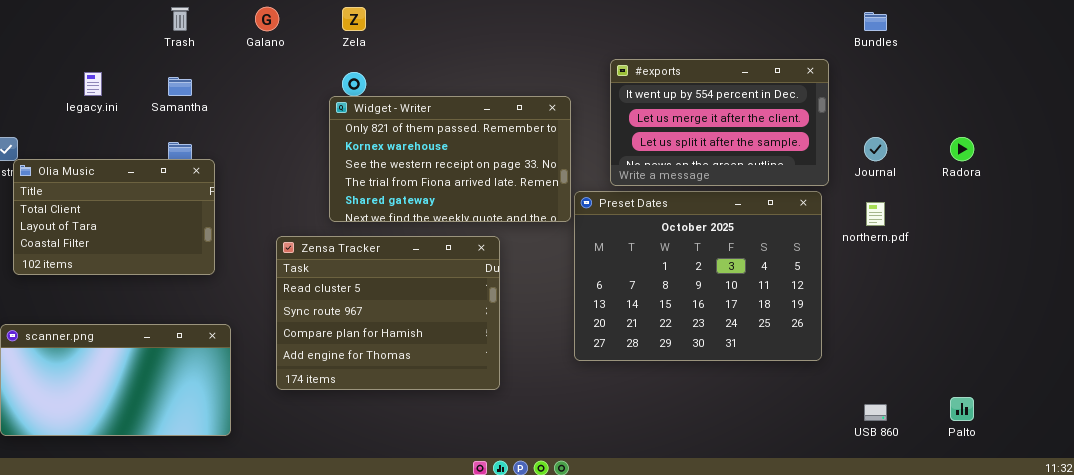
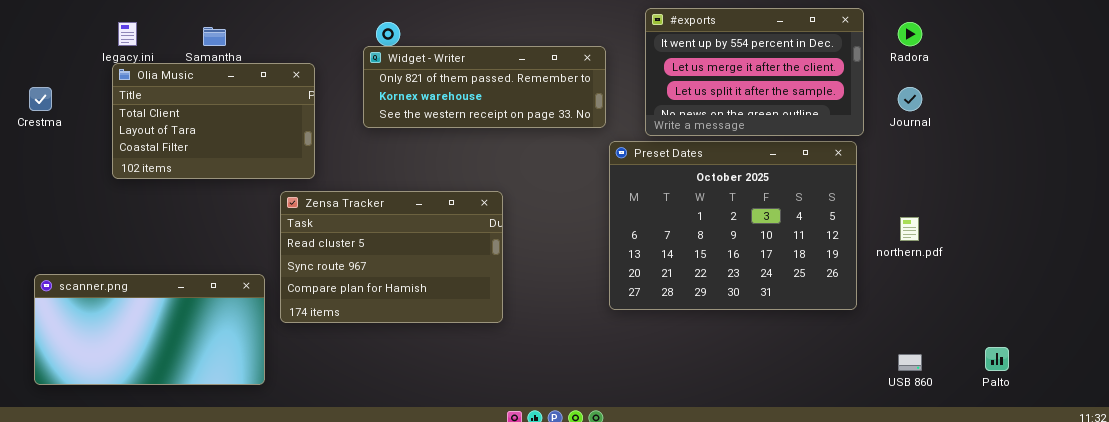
Widget - Writer: [329,96,571,222] -> [363,46,606,128], resized
Radora: [950,137,974,161] -> [898,22,922,46], moved
Olia Music: [13,159,215,275] -> [112,63,315,179], moved
northern.pdf: [866,202,885,226] -> [900,217,919,241], moved
Zensa Tracker: [276,236,500,390] -> [280,191,503,323], moved, resized

